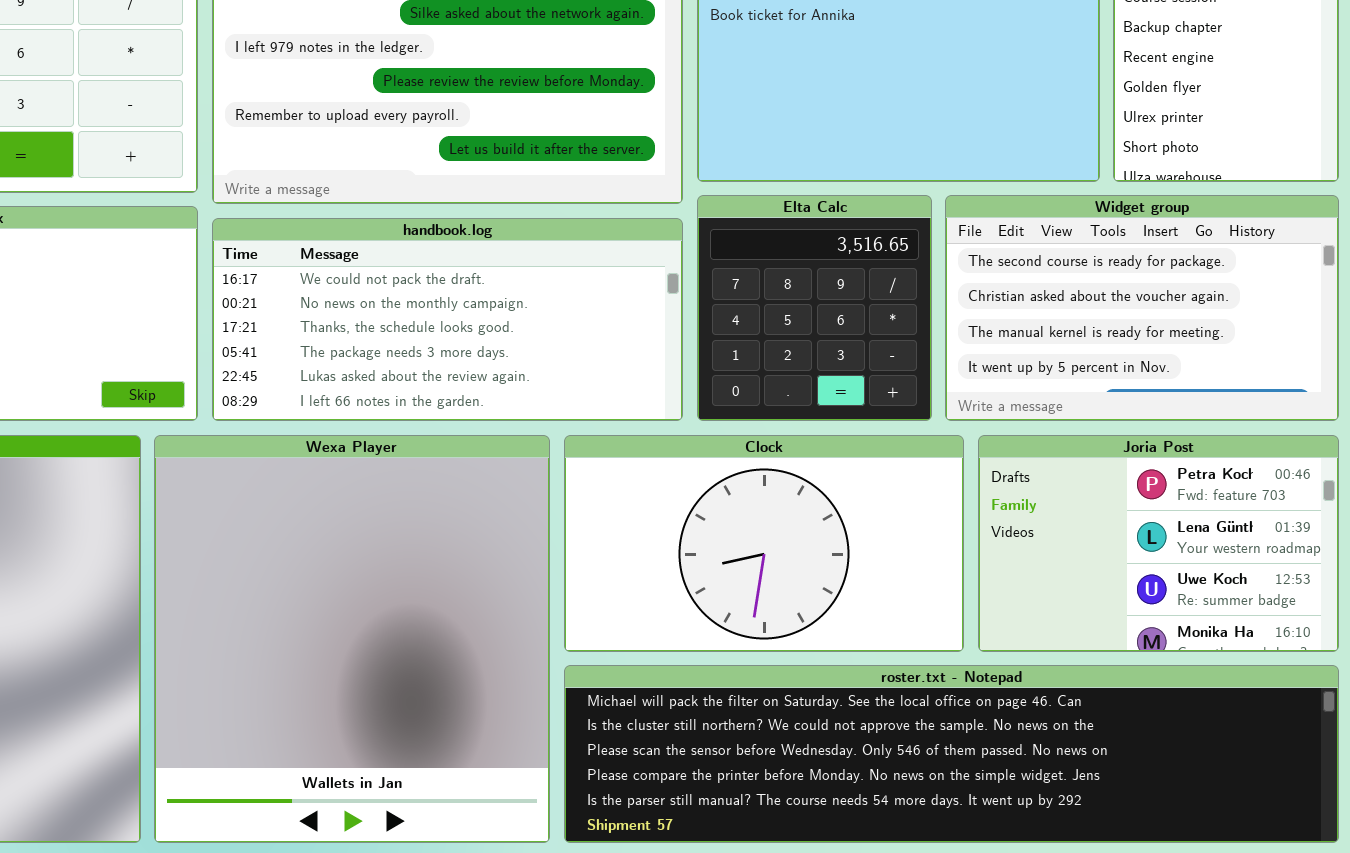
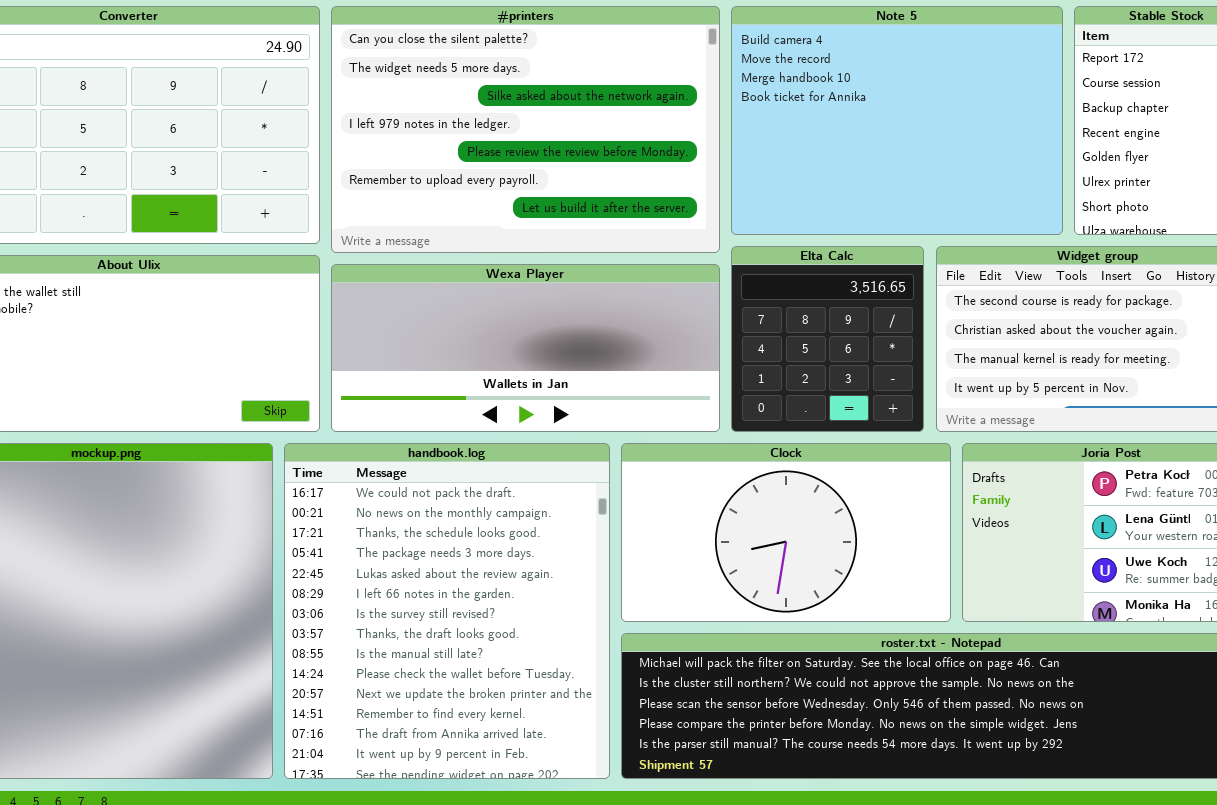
handbook.log: [212,218,683,421] -> [284,443,610,779], moved, resized
Wexa Player: [154,435,550,843] -> [331,264,720,432], moved, resized

